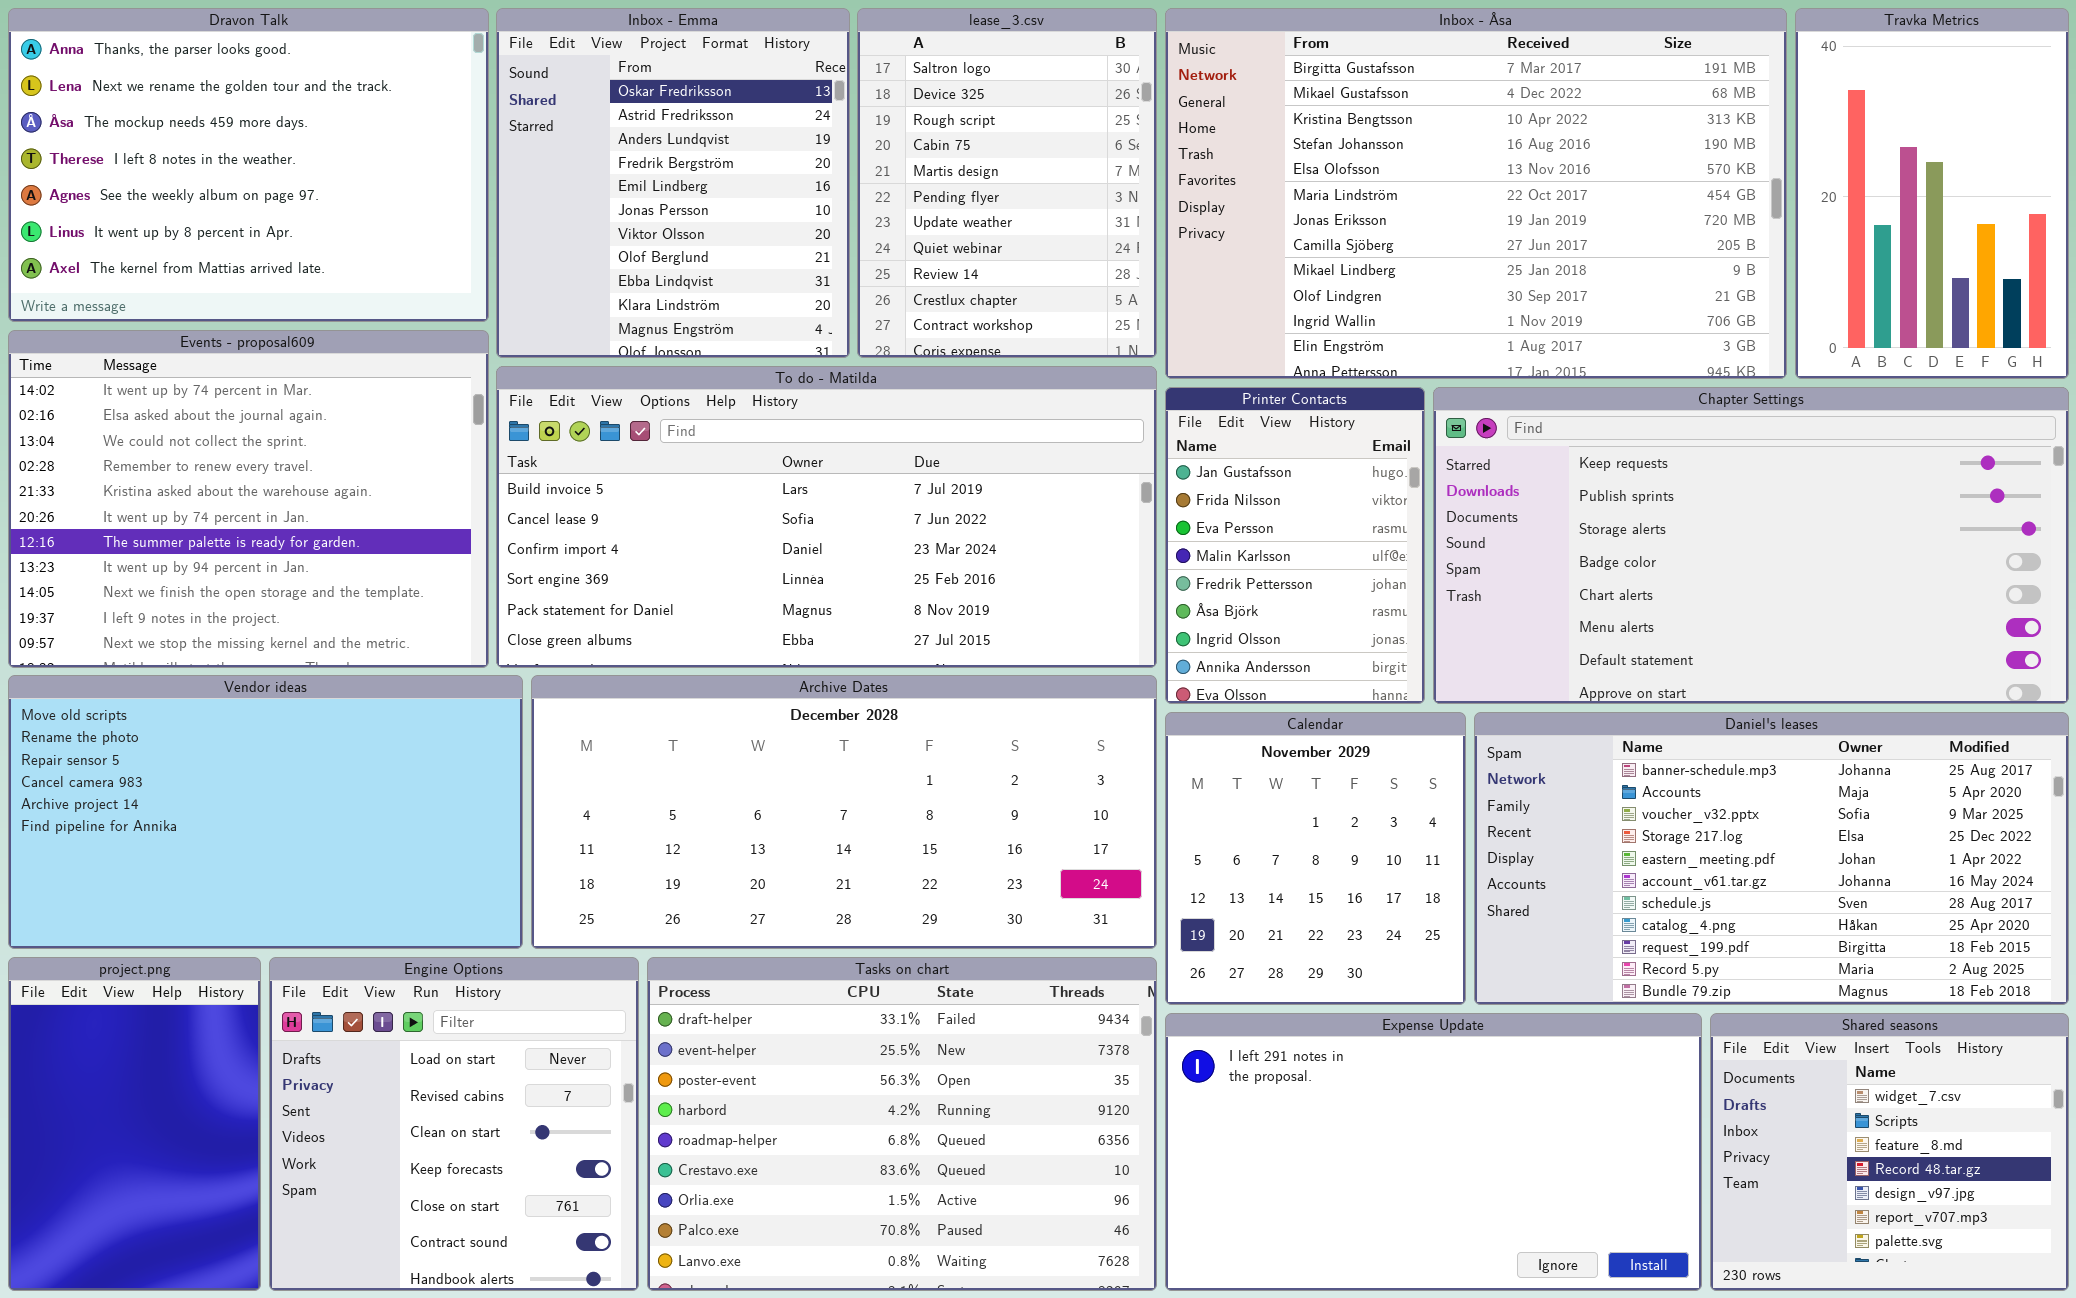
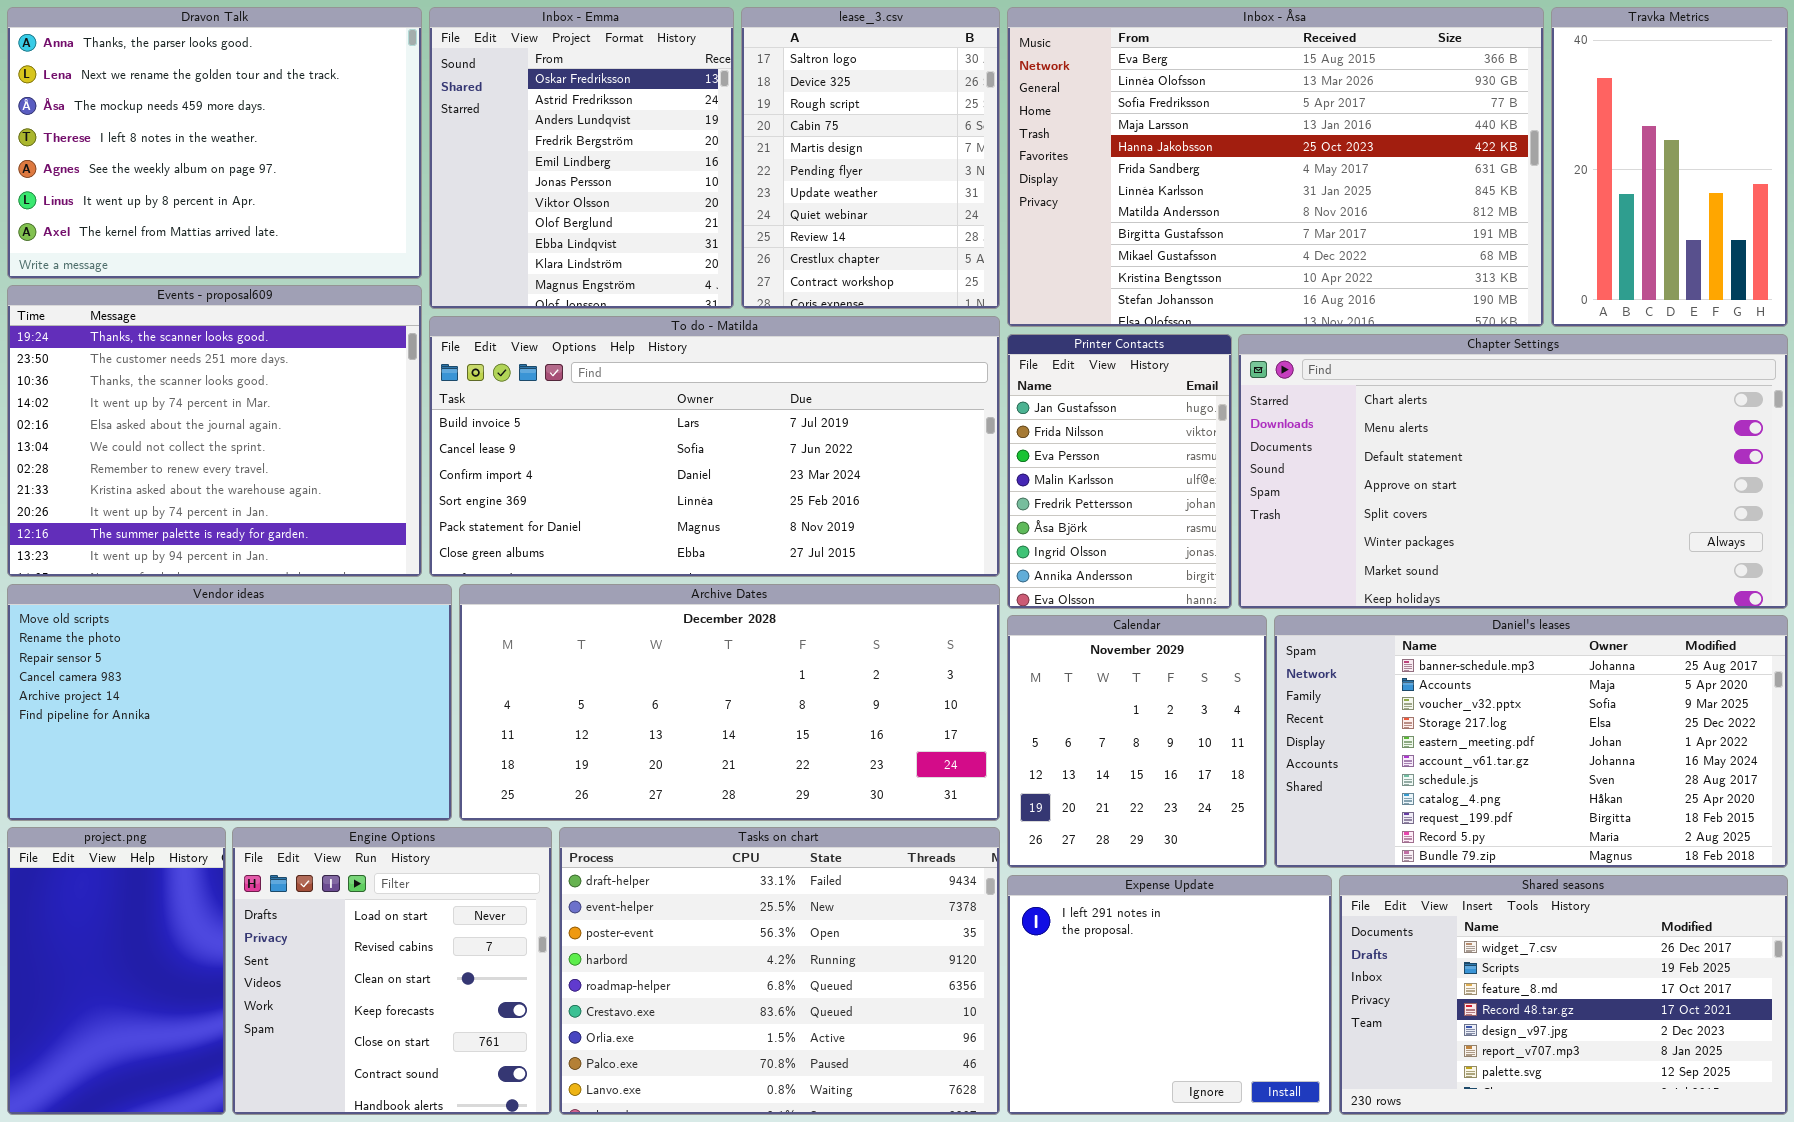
Inbox - Åsa: [1165,8,1787,379] -> [1007,7,1544,327], scrolled up 8 rows
Events - proposal609: [8,330,489,668] -> [7,285,422,577], scrolled up 3 rows
Chapter Settings: [1433,387,2069,704] -> [1238,334,1788,609], scrolled down 4 rows
Expense Update: [1165,1013,1702,1291] -> [1007,875,1332,1115], resized
Shared seasons: [1710,1013,2069,1291] -> [1339,875,1788,1115], resized

